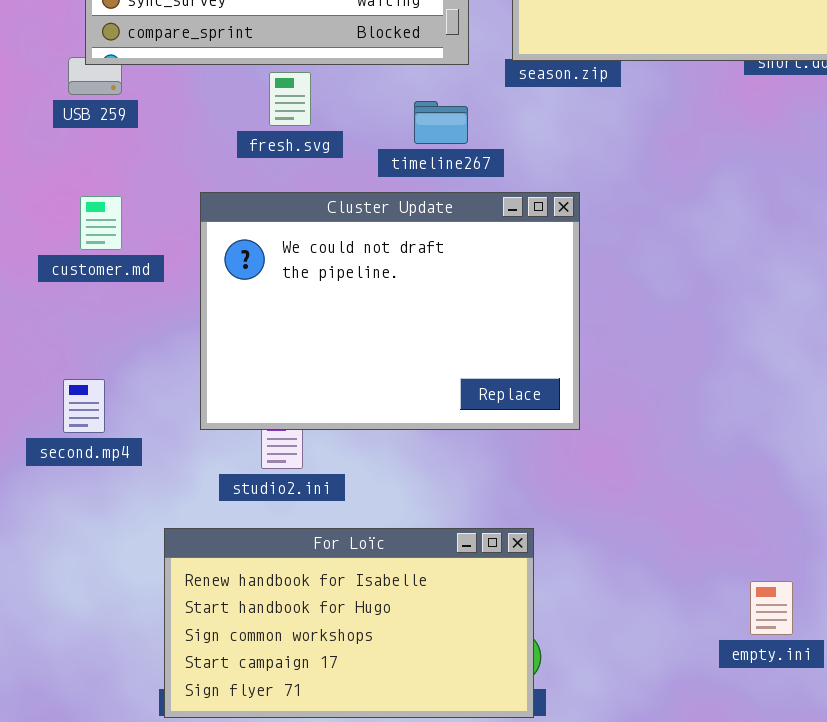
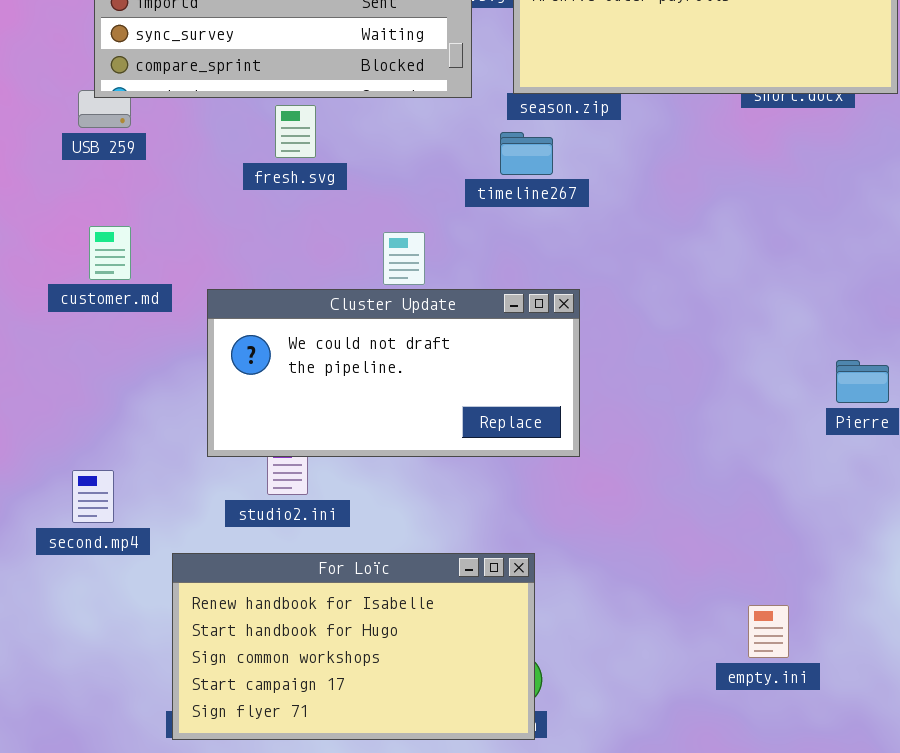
timeline267: [414,101,468,144] -> [500,132,553,175], moved
Cluster Update: [200,192,580,430] -> [207,289,580,457], resized
second.mp4: [63,379,105,433] -> [72,470,114,523], moved

